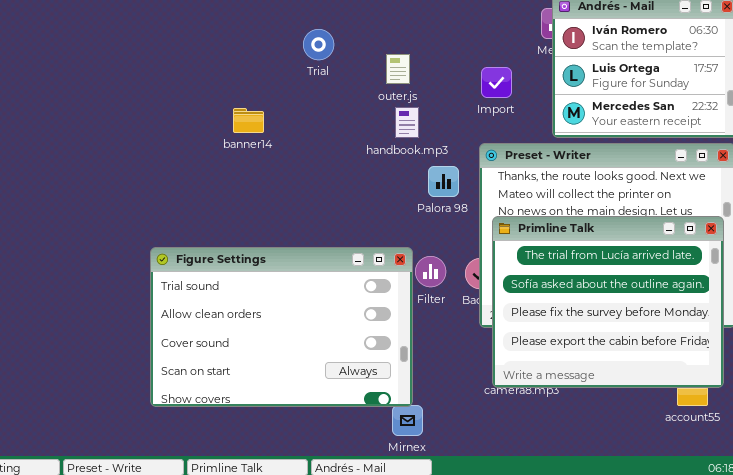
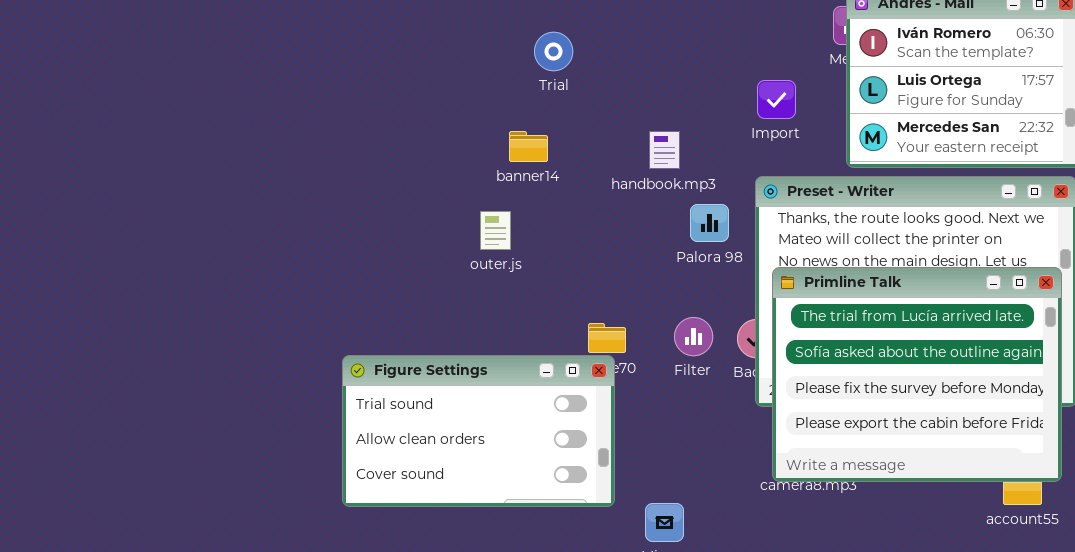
outer.js: [386,54,410,84] -> [480,211,511,250], moved
banner14: [233,108,264,133] -> [509,131,548,162], moved
Figure Settings: [150,247,413,407] -> [342,355,615,507], resized

